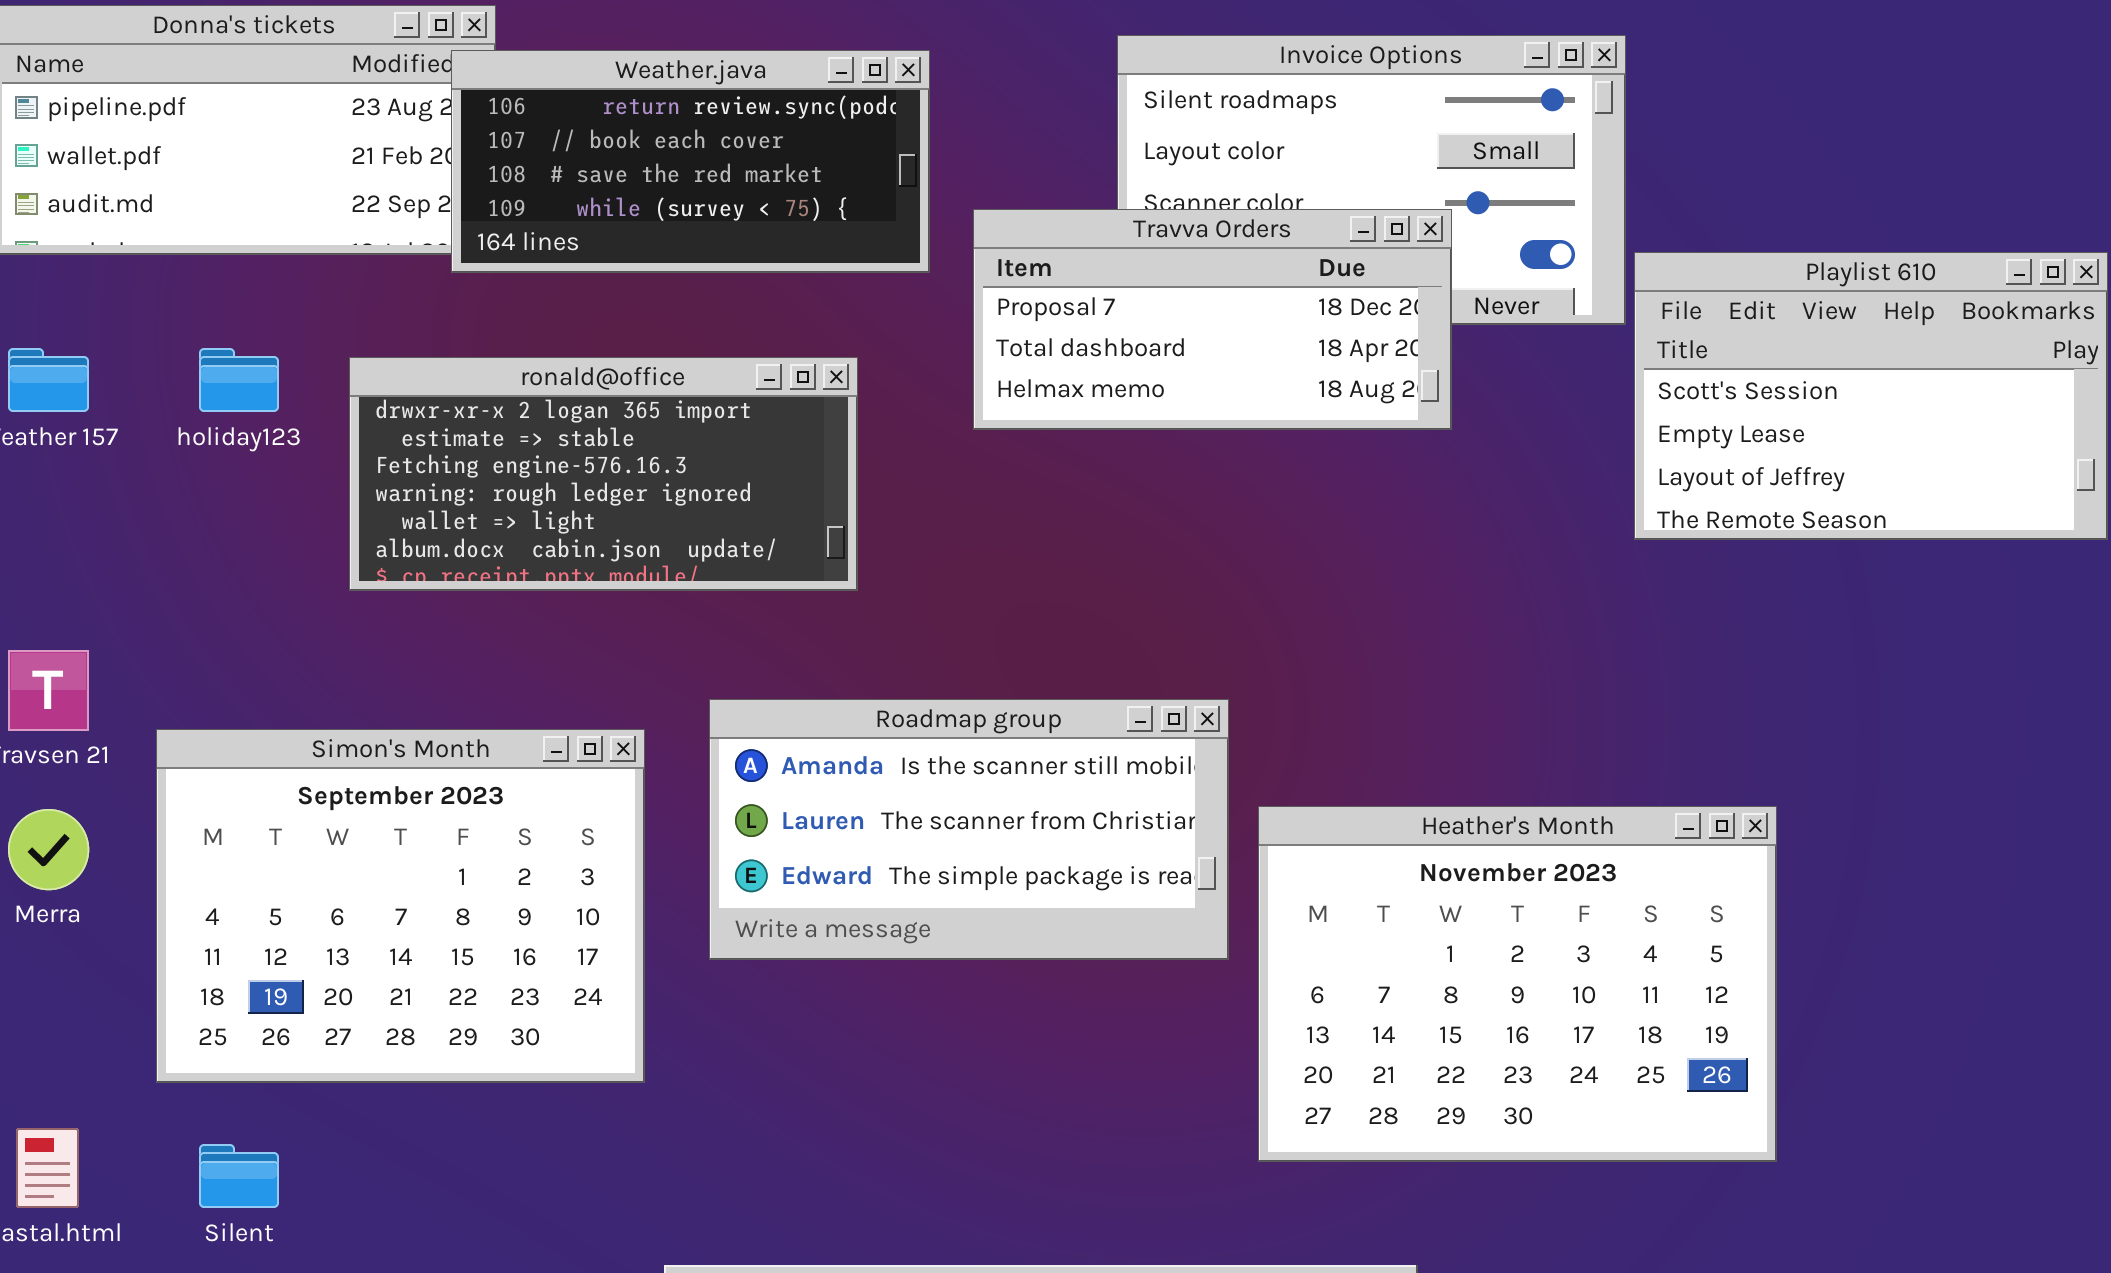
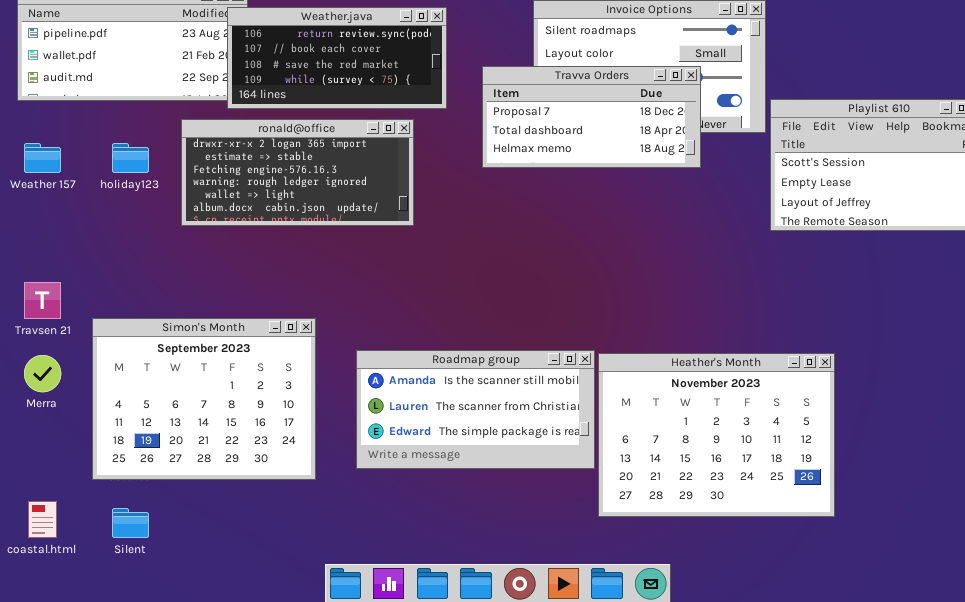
Travva Orders: [973,209,1452,430] -> [482,66,701,168], moved
ronald@office: [349,357,858,591] -> [181,119,414,226], moved
Roadmap group: [709,699,1229,960] -> [356,350,595,469], moved

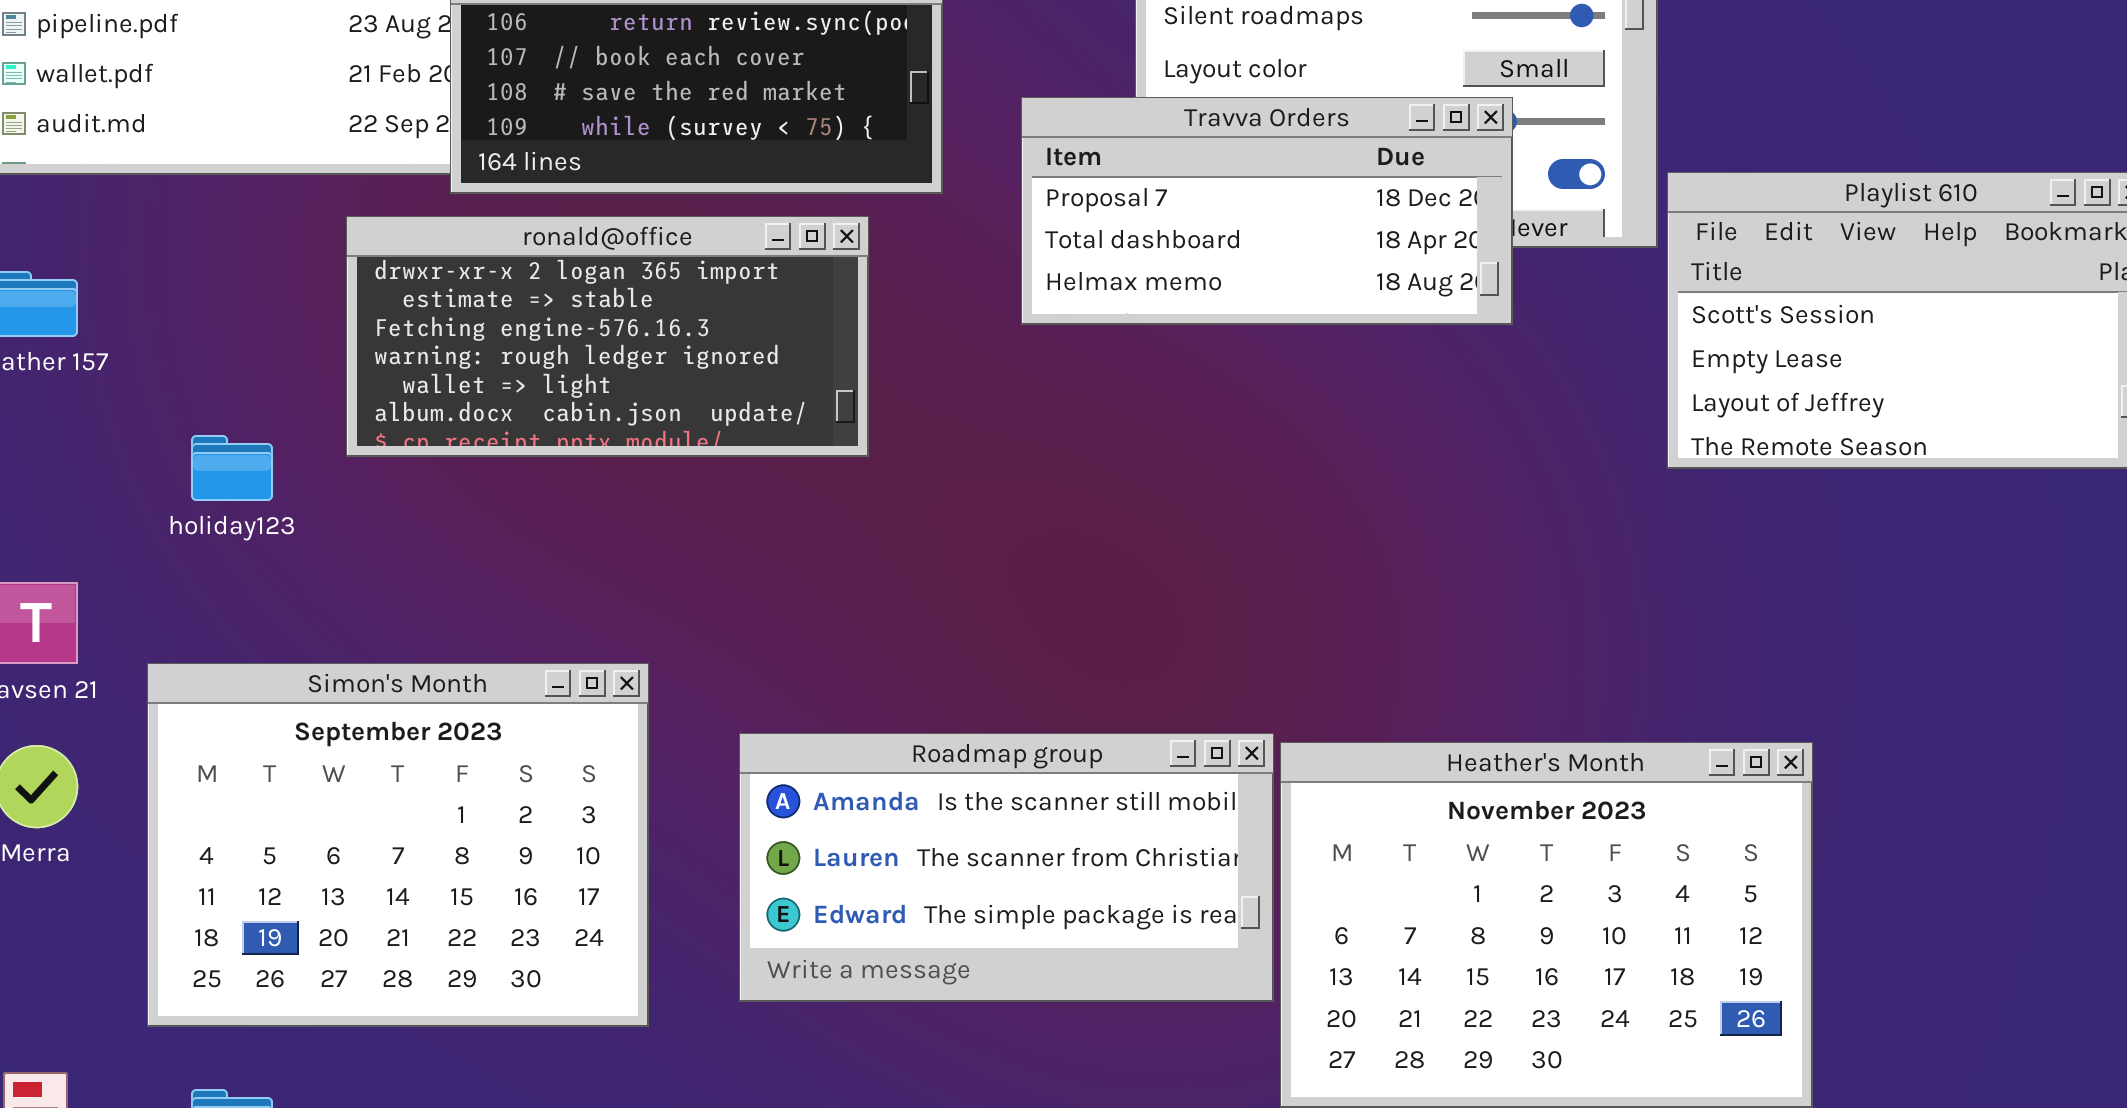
holiday123: [112,143,149,173] -> [191,435,273,501], moved

